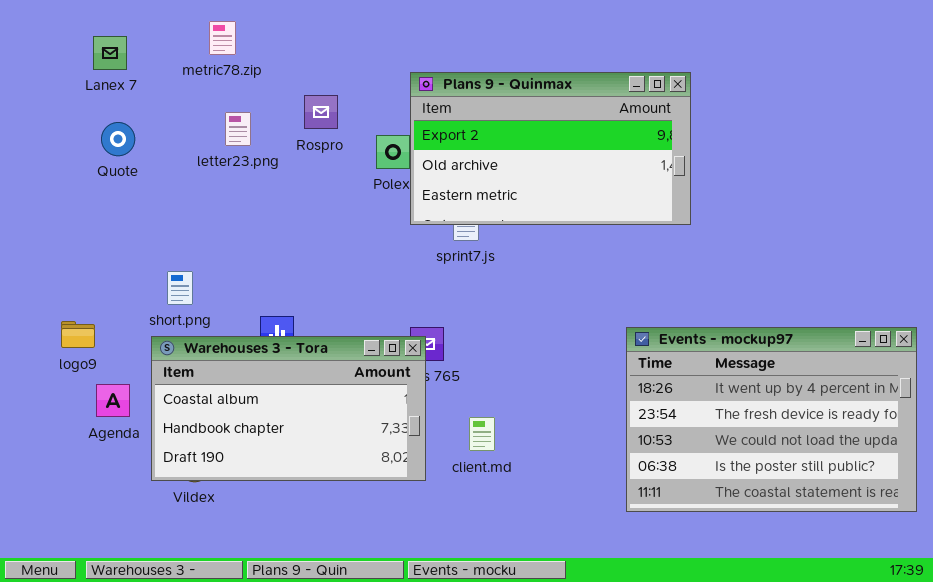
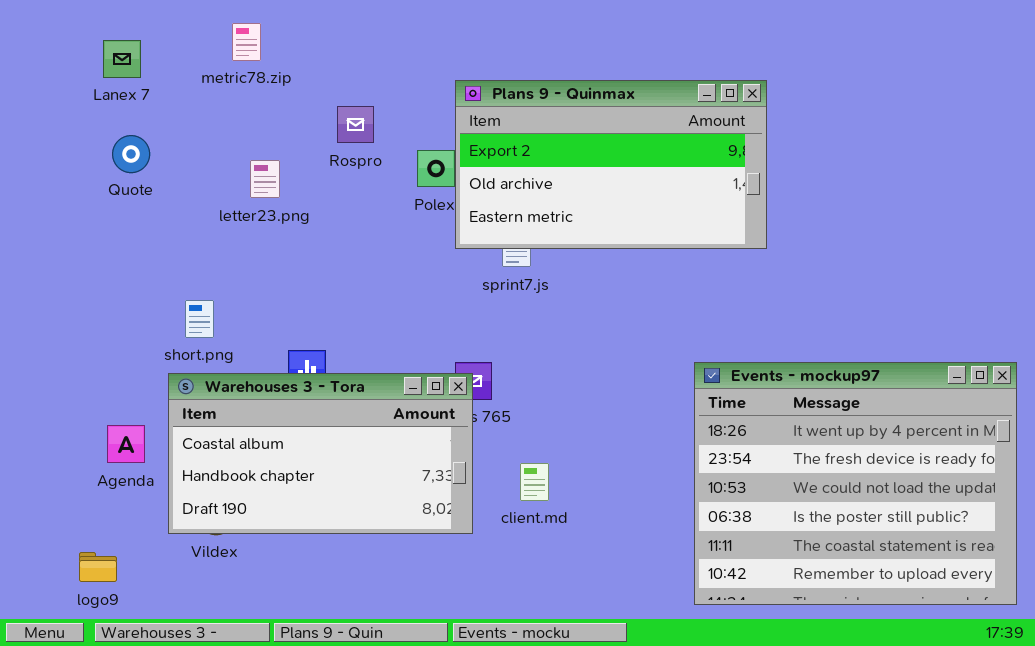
letter23.png: [225,112,251,146] -> [250,160,280,198], moved
logo9: [61,321,95,348] -> [79,552,117,582], moved
Events - mockup97: [626,327,917,512] -> [694,362,1017,605], resized

